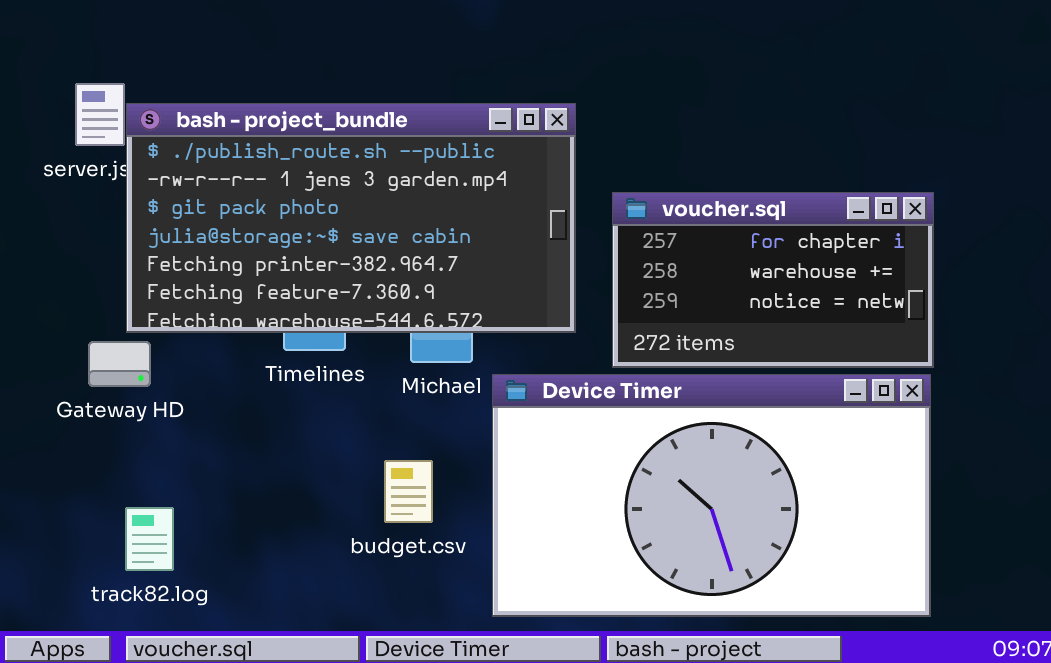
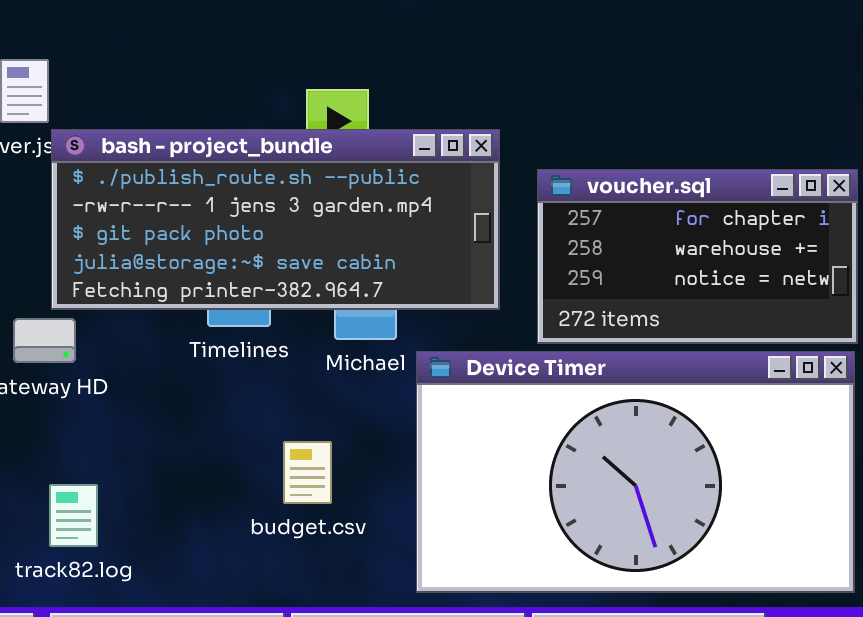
bash - project_bundle: [126,103,576,333] -> [51,129,500,310], resized
budget.csv: [384,460,433,523] -> [283,441,332,504], moved

